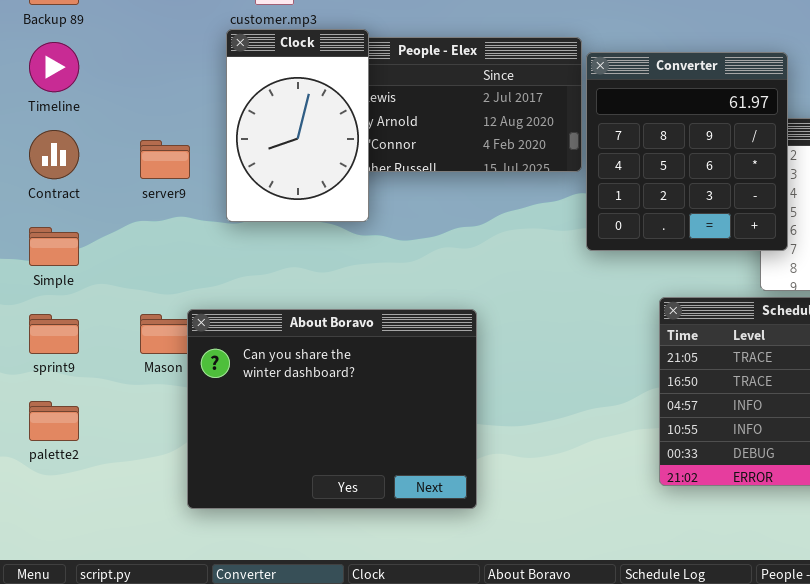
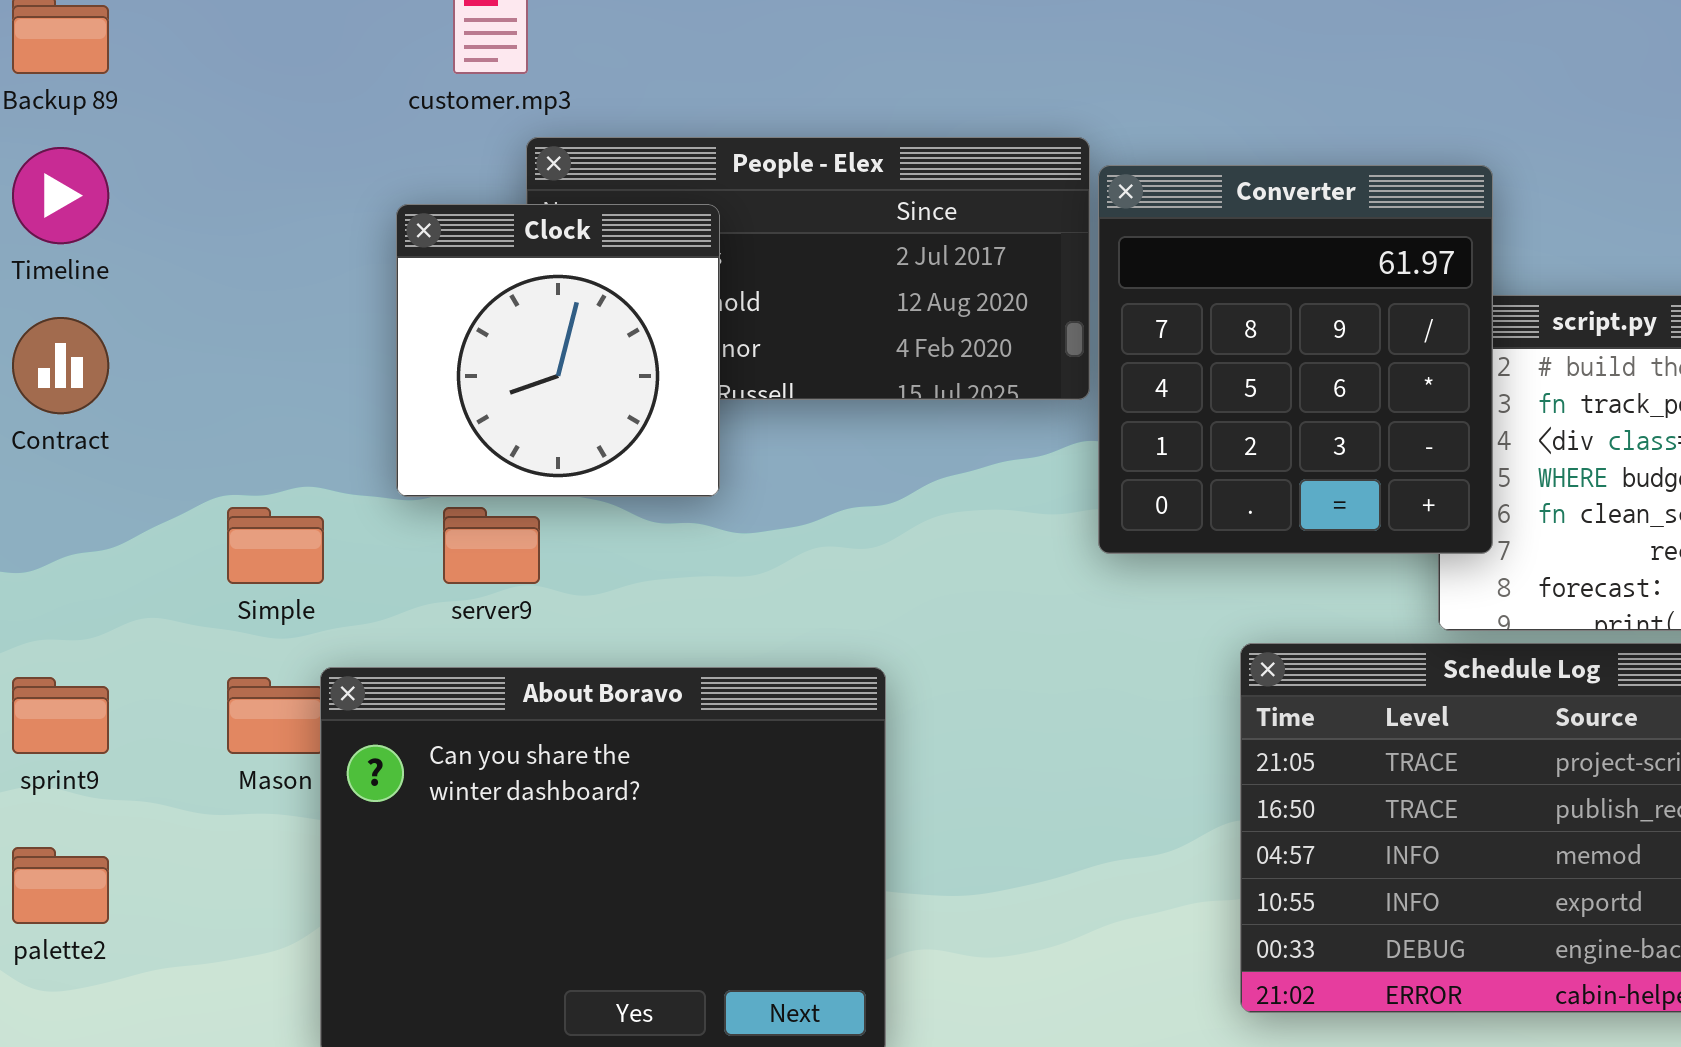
Clock: [226,29,369,222] -> [396,204,720,497], resized
server9: [140,140,190,179] -> [443,507,540,584], moved
Simple: [29,227,79,266] -> [227,507,324,584], moved

